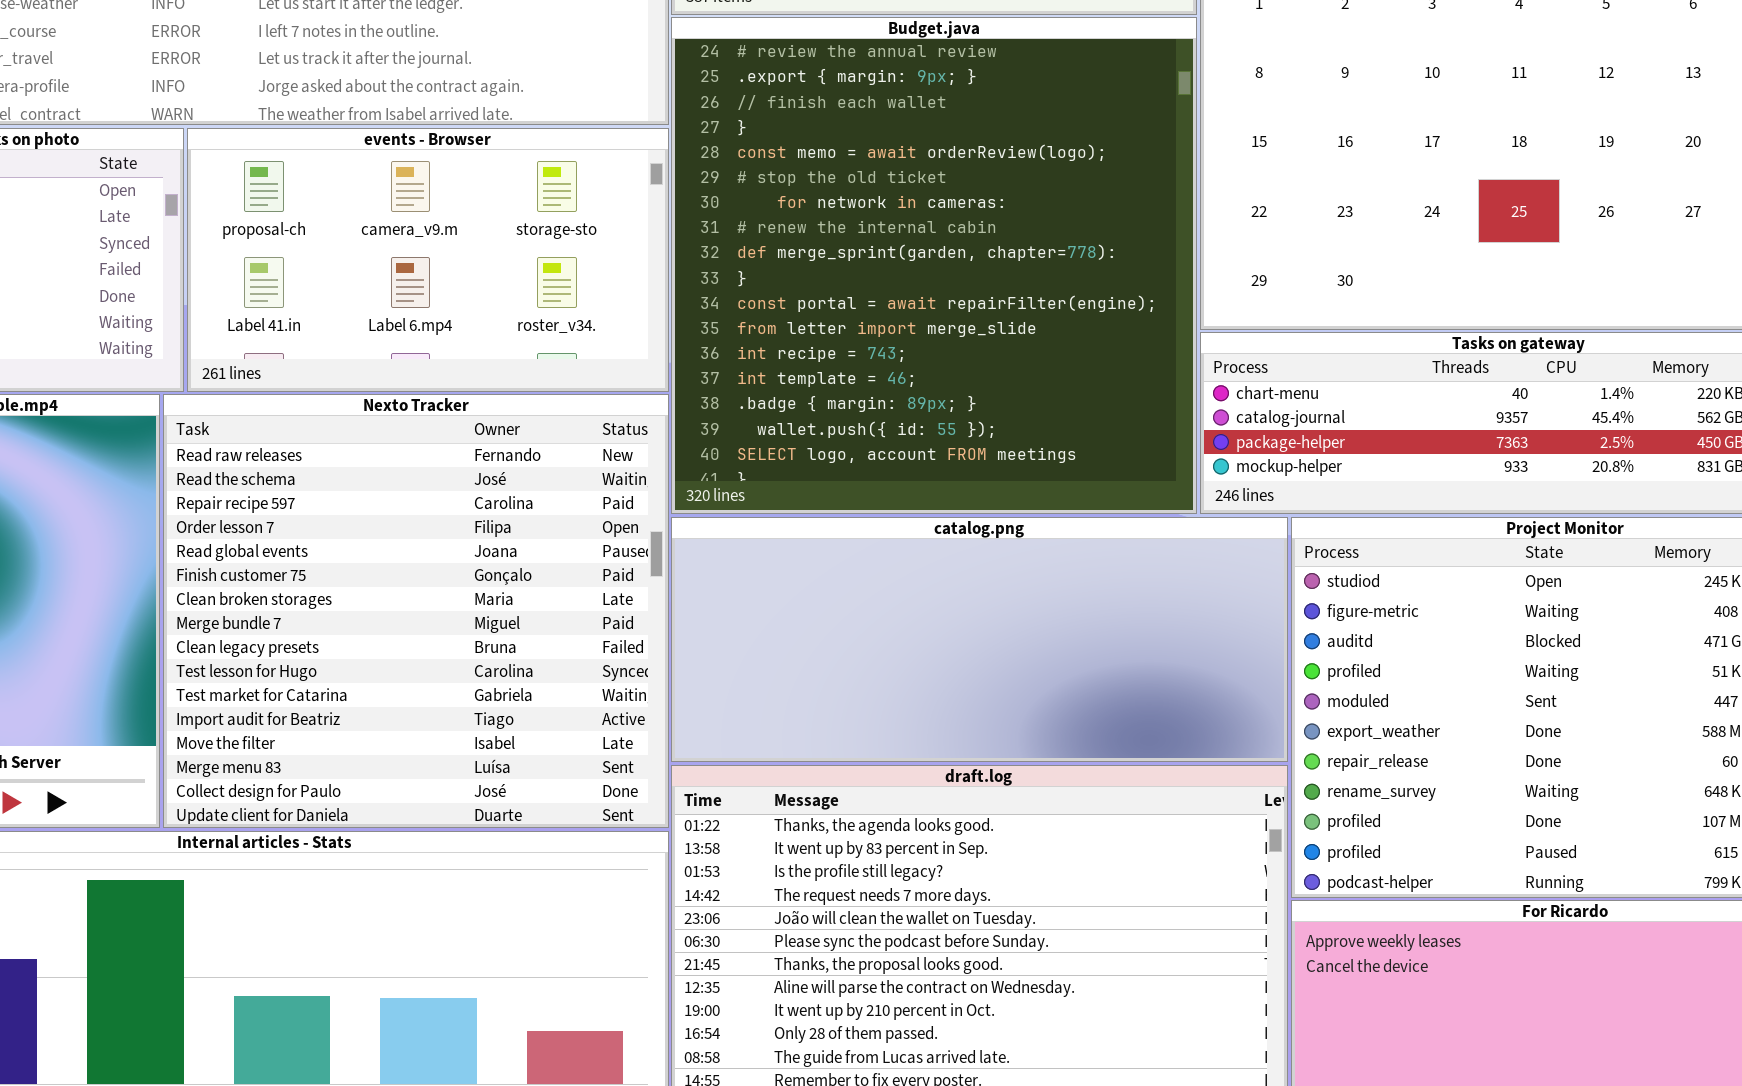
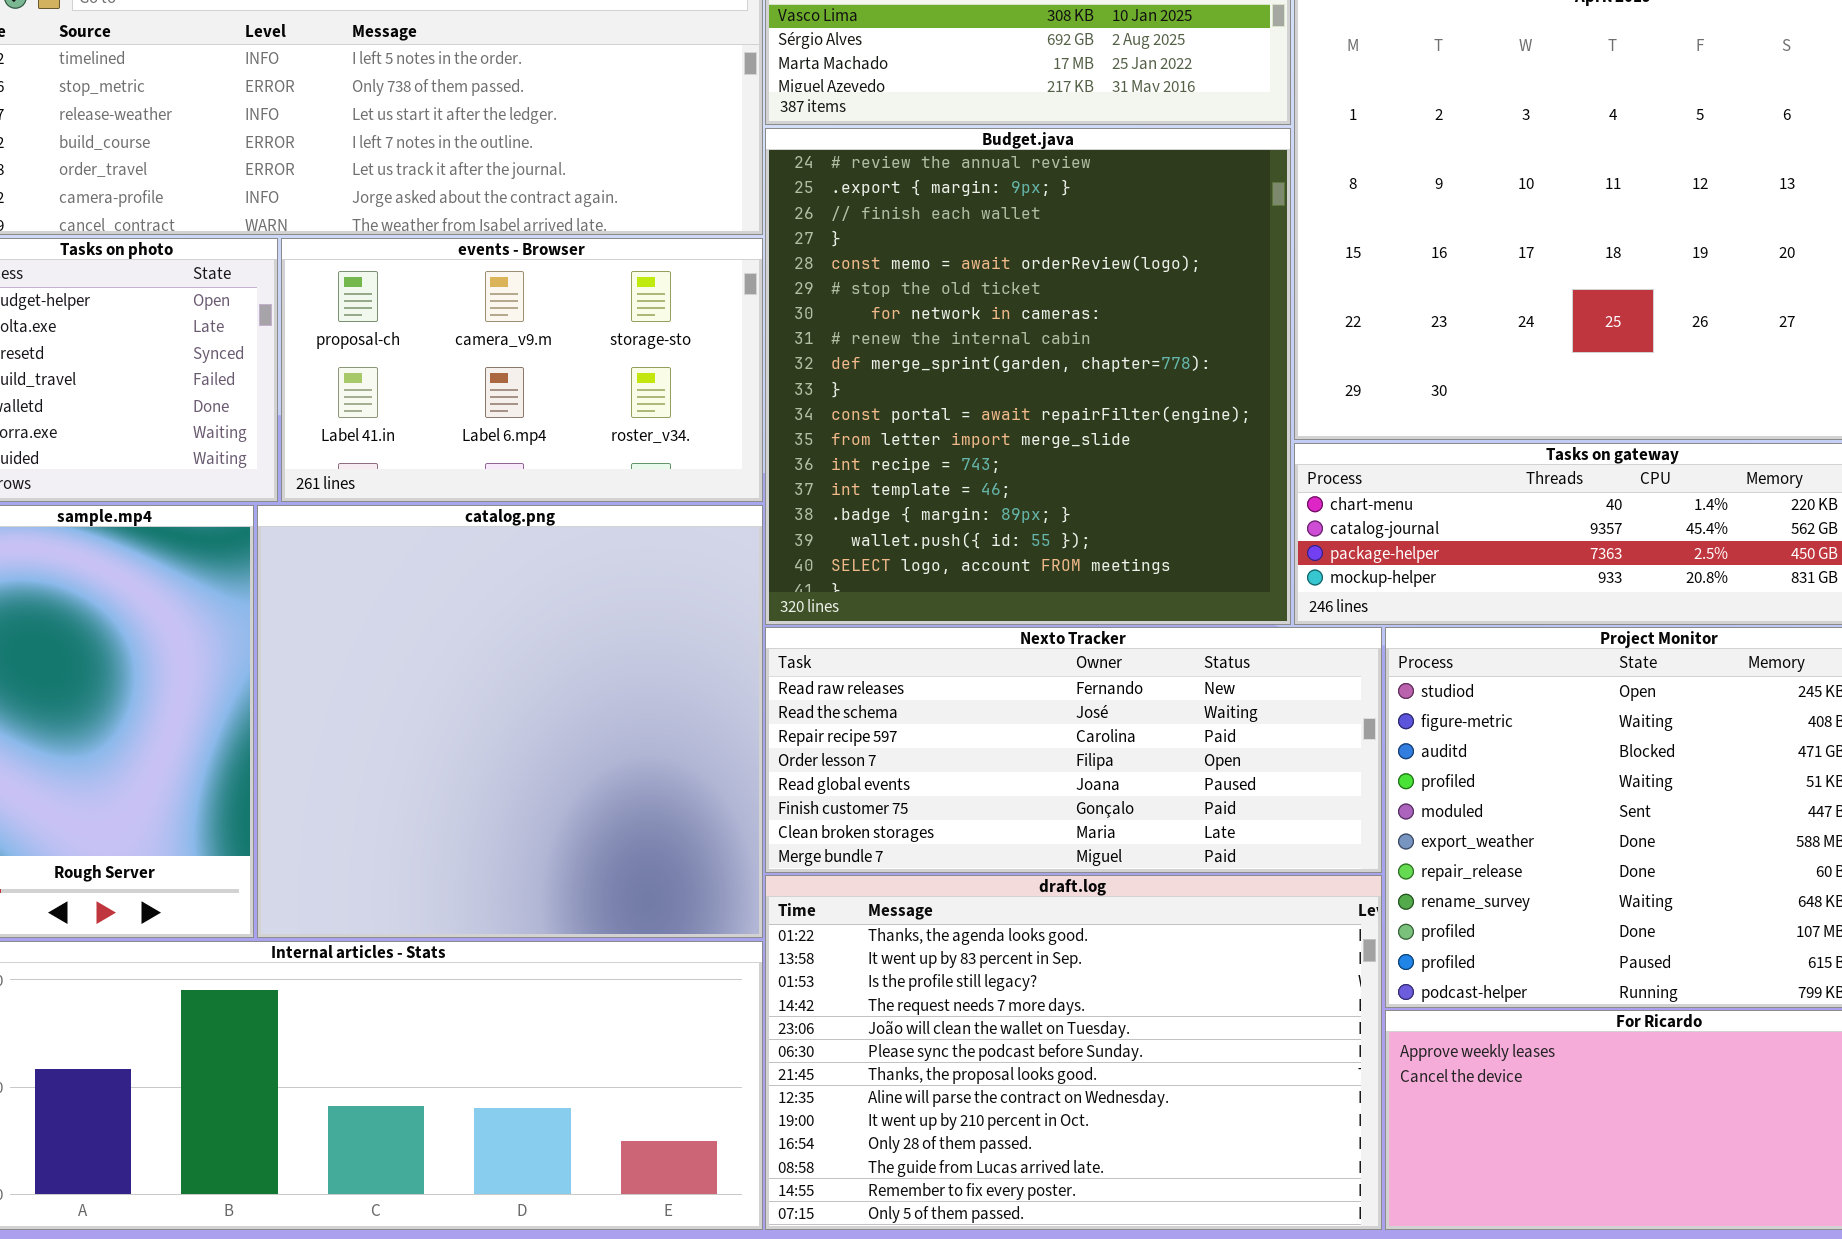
Nexto Tracker: [163,394,669,828] -> [765,627,1382,873], moved, resized
catalog.png: [671,517,1288,762] -> [257,505,763,938], moved, resized

